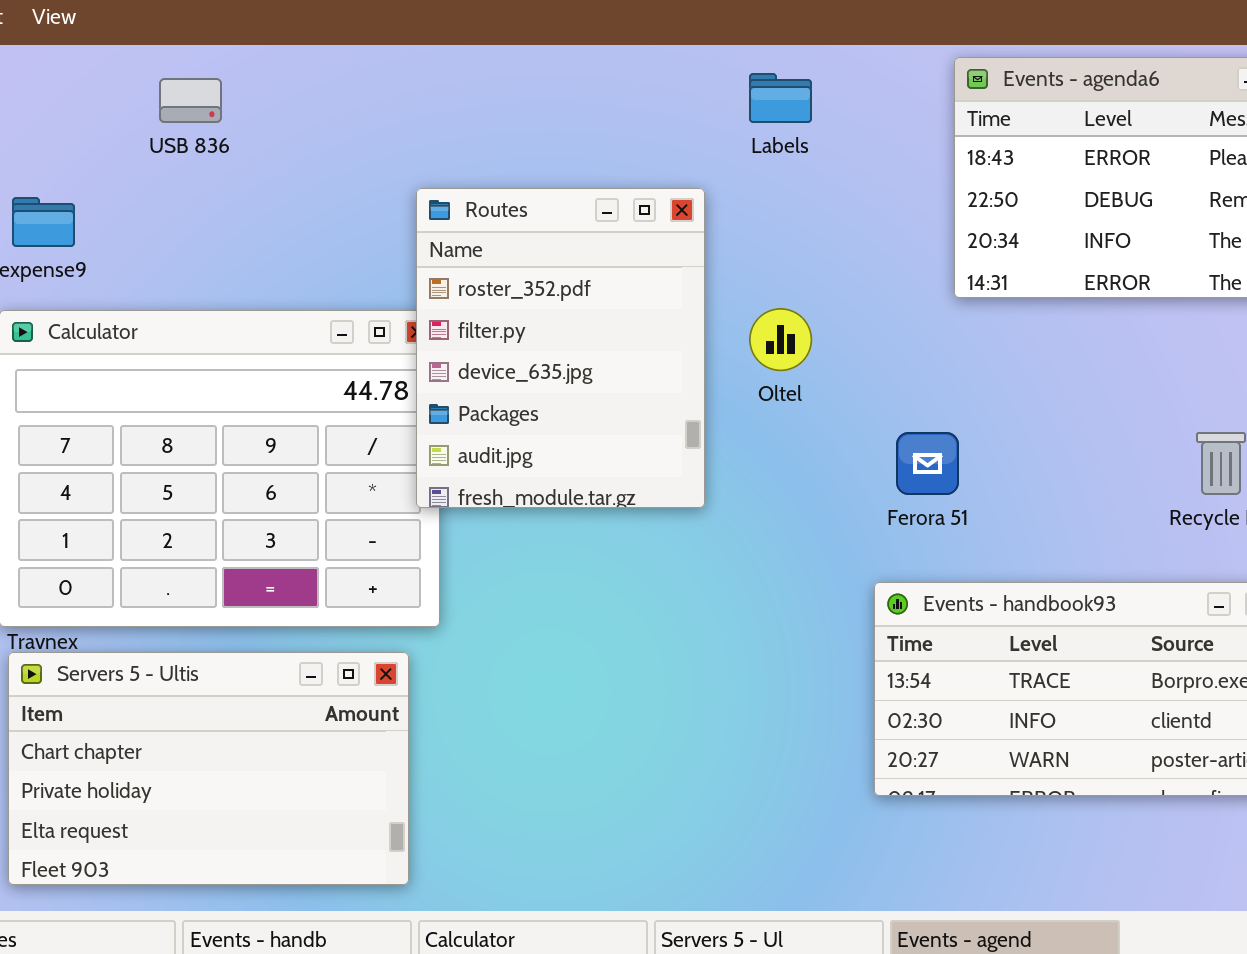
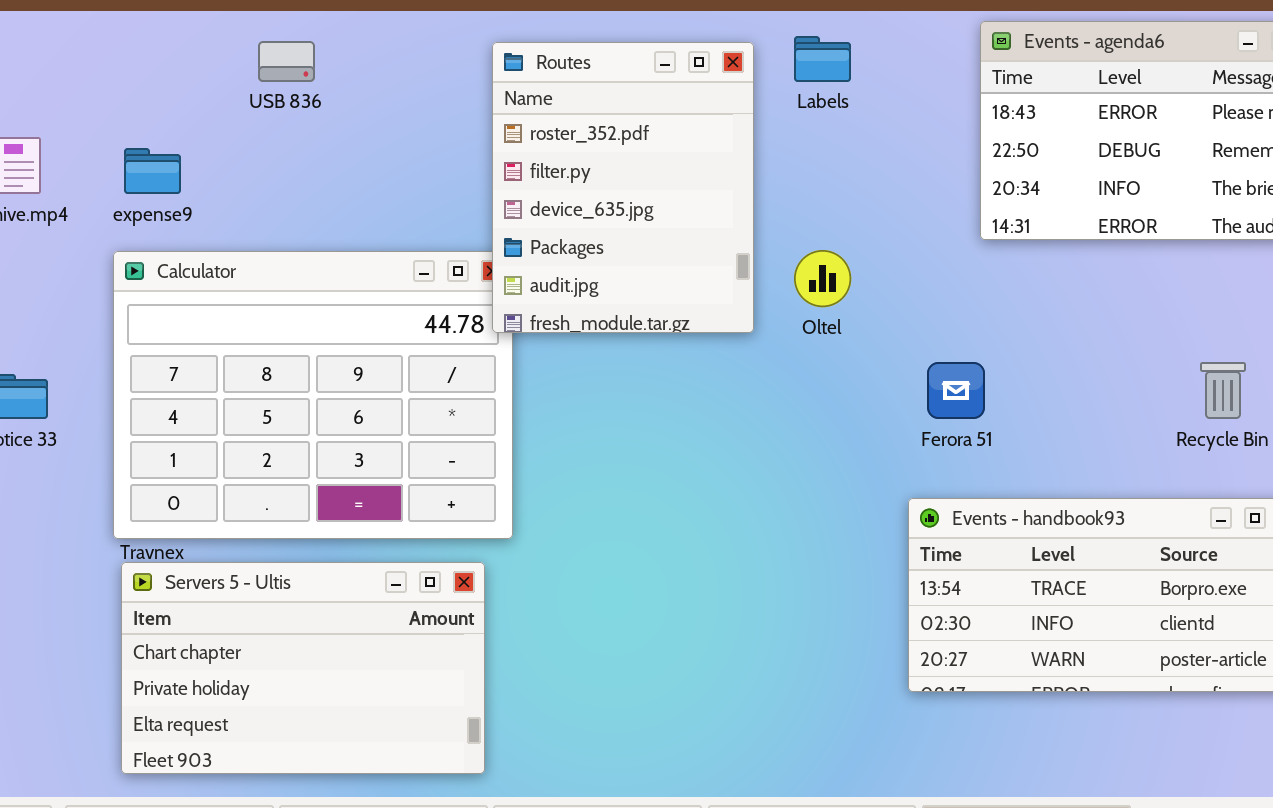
Routes: [416,188,705,508] -> [492,42,754,333], moved

